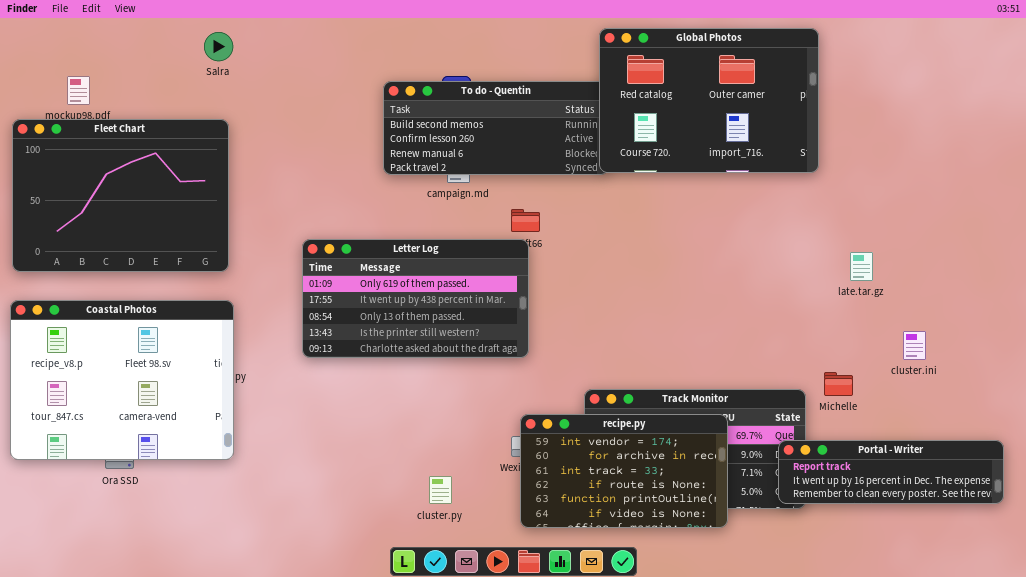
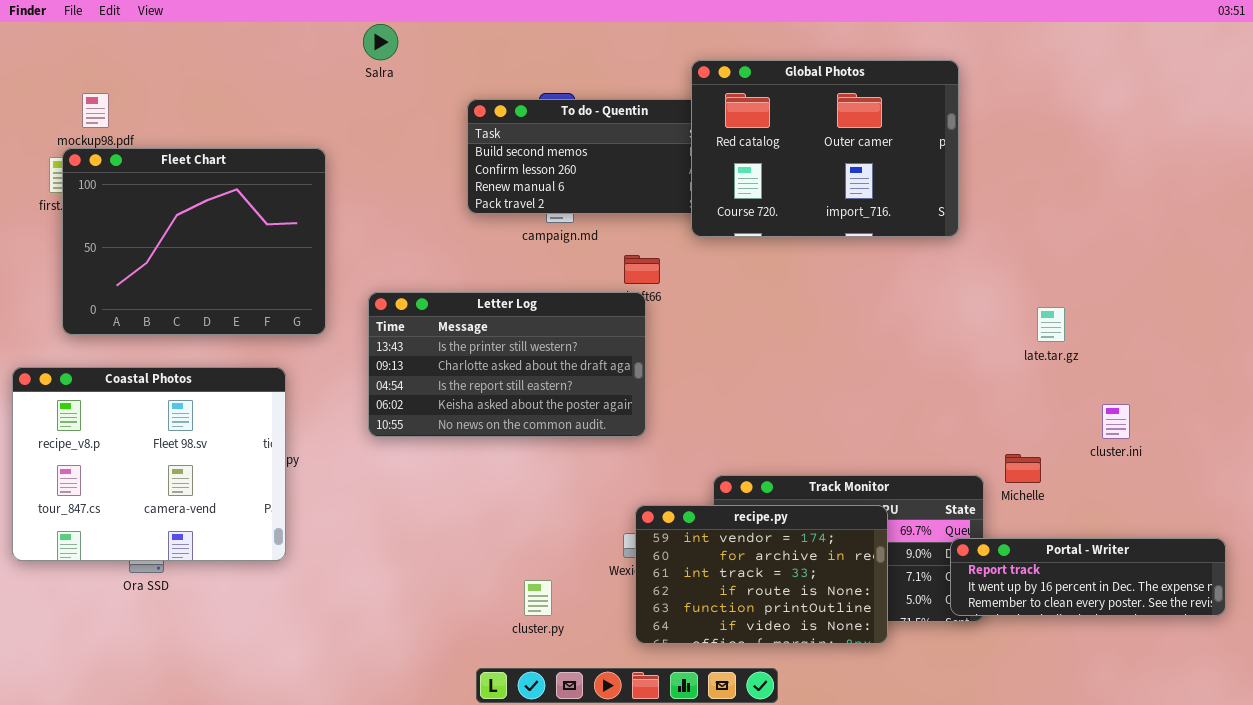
Global Photos: [599,28,819,173] -> [691,60,959,237], moved
Salra: [204,32,233,61] -> [363,24,398,60], moved
Fleet Chart: [12,119,229,272] -> [62,148,326,335], moved
Letter Log: [302,239,529,358] -> [368,292,646,437], scrolled down 3 rows

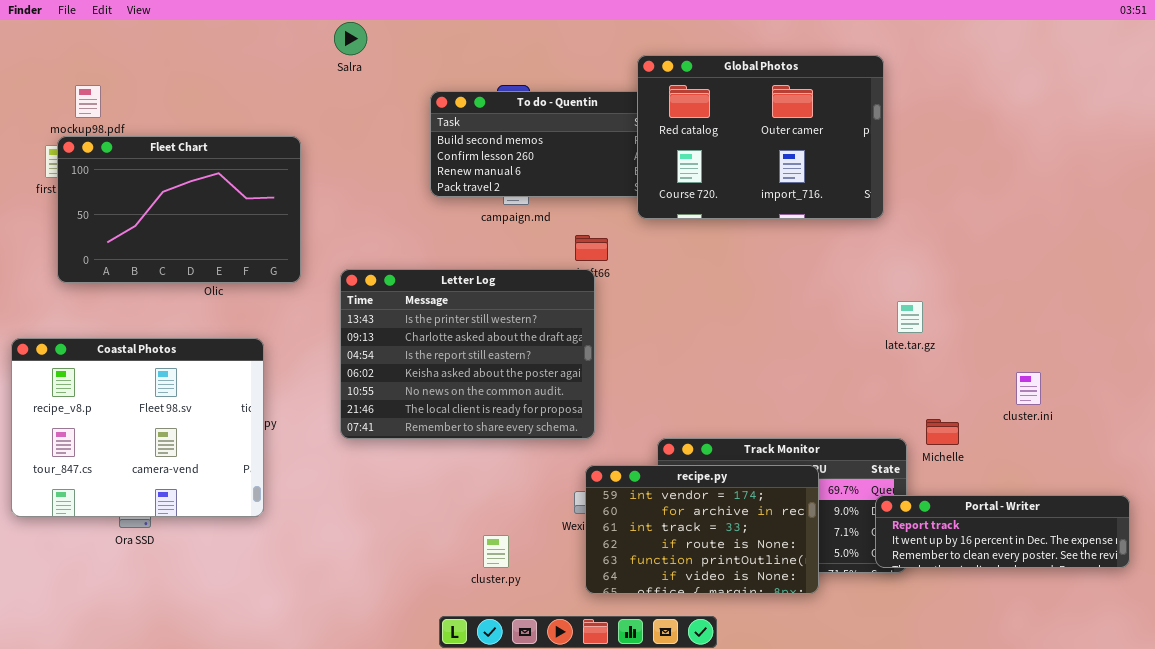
Fleet Chart: [62,148,326,335] -> [57,136,301,283], resized
Letter Log: [368,292,646,437] -> [340,269,595,439], resized
late.tar.gz: [1037,307,1065,342] -> [897,301,923,333], moved

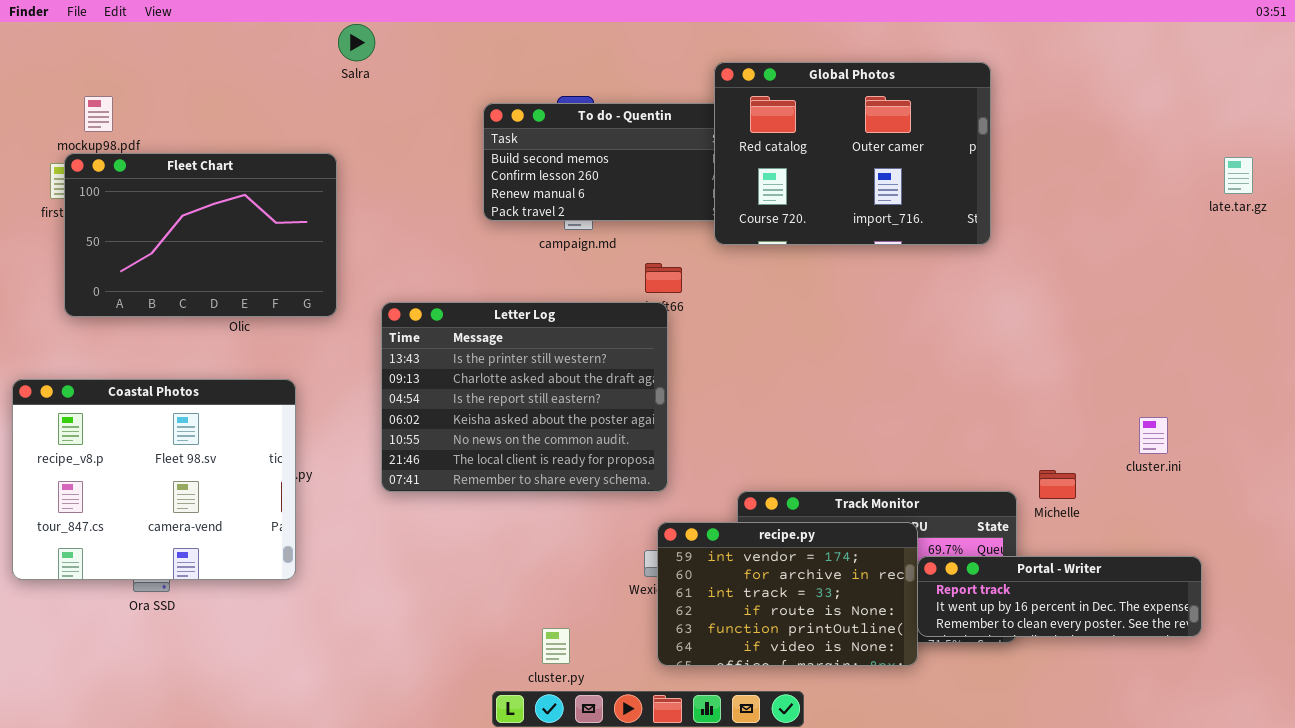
Salra: [334,22,367,55] -> [338,24,375,61], moved
late.tar.gz: [897,301,923,333] -> [1224,157,1253,194], moved
Portal - Writer: [875,495,1130,568] -> [917,556,1202,637], moved
cluster.py: [483,535,509,568] -> [542,628,570,664], moved

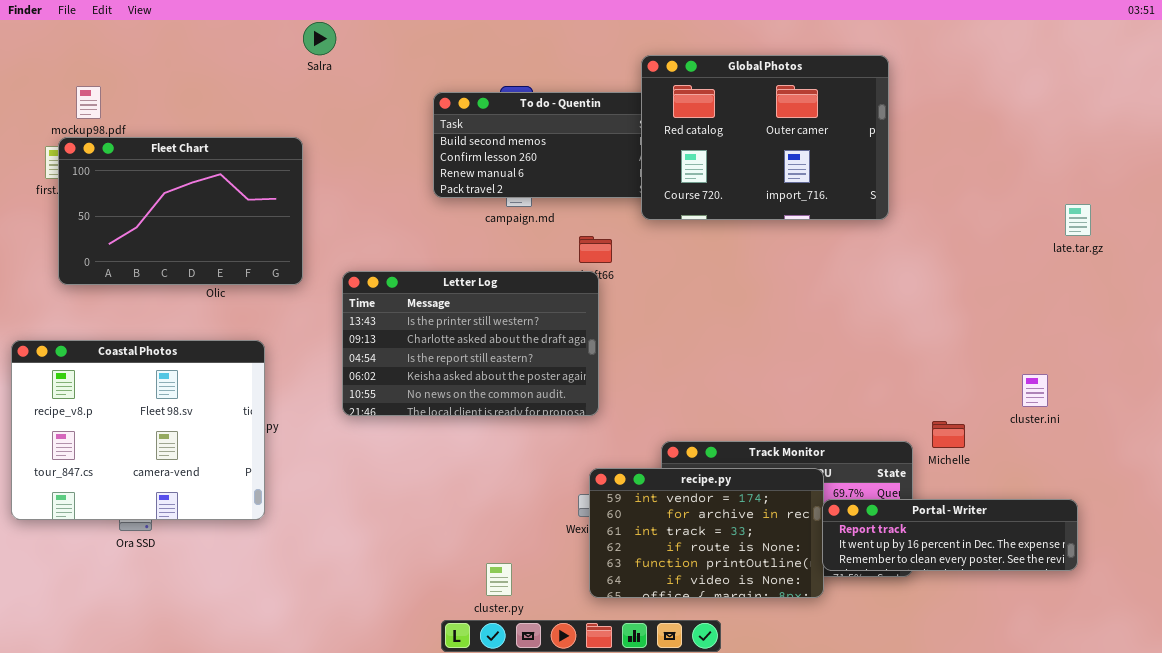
late.tar.gz: [1224,157,1253,194] -> [1065,204,1091,236], moved
Letter Log: [381,302,668,492] -> [342,271,599,416], resized

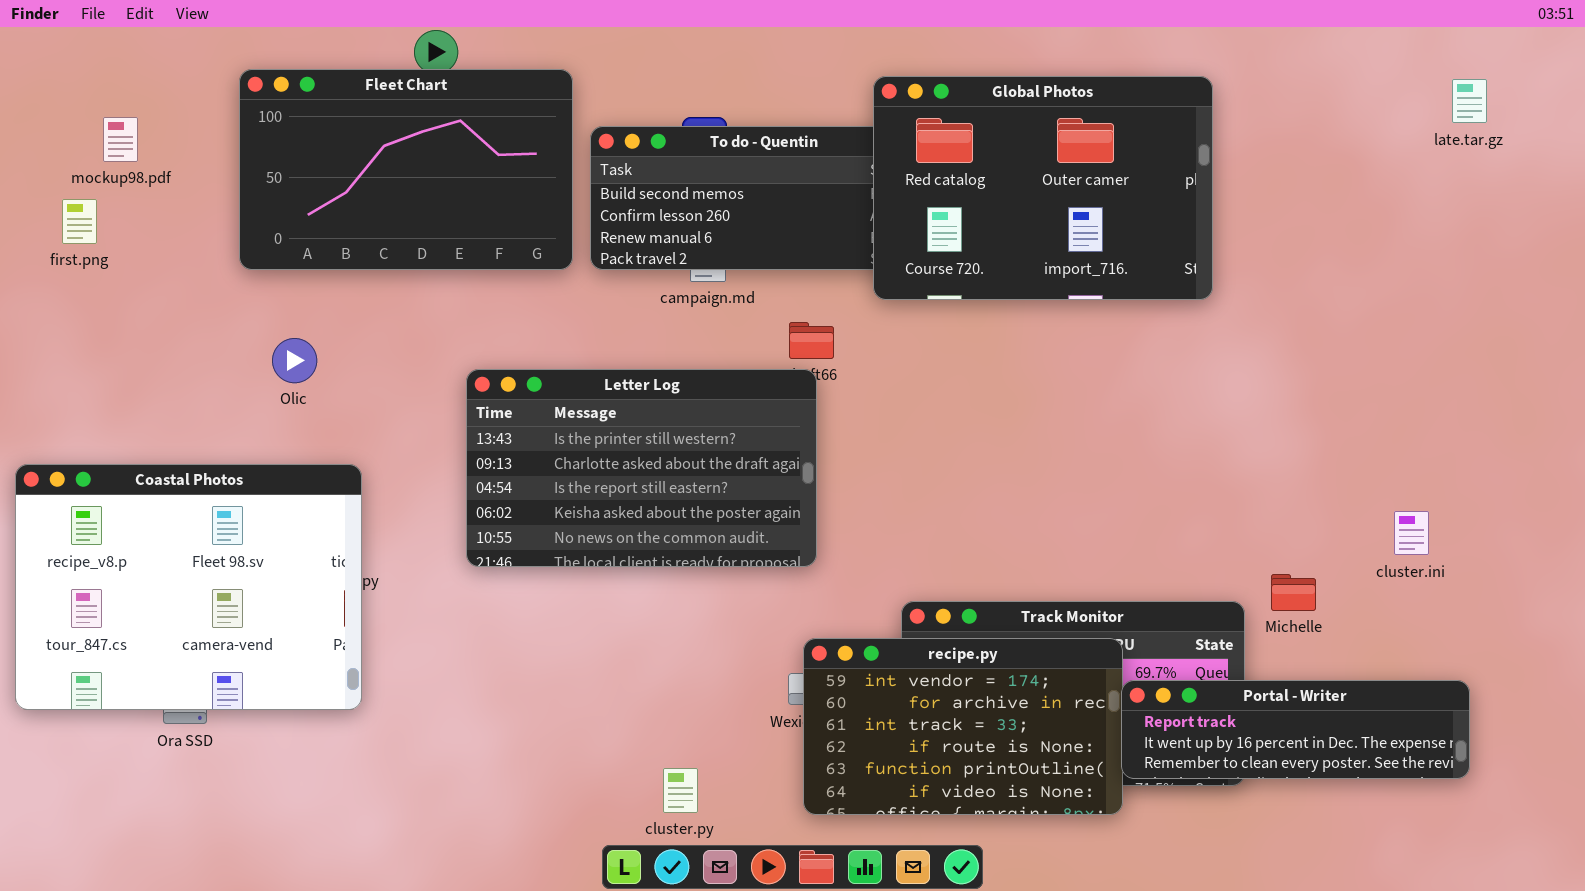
Fleet Chart: [58,137,303,285] -> [239,69,573,270], moved
late.tar.gz: [1065,204,1091,236] -> [1452,79,1487,123], moved

